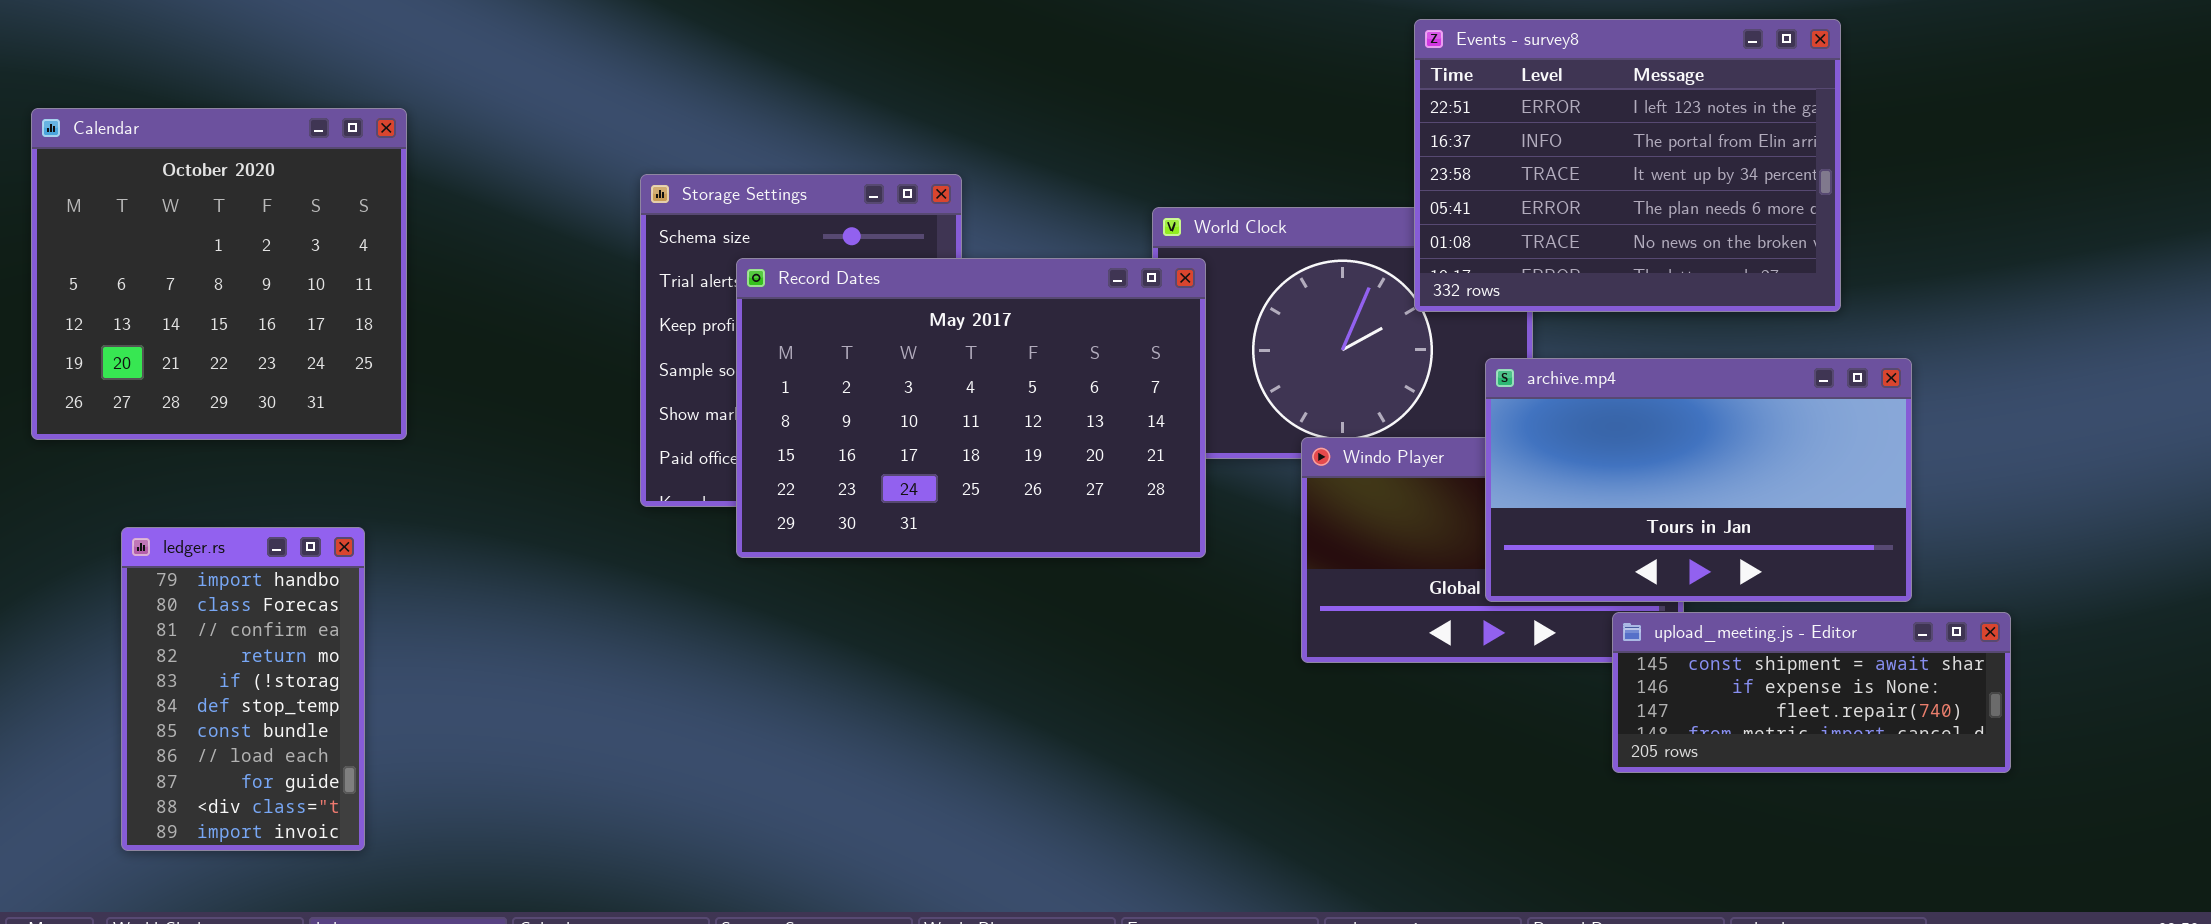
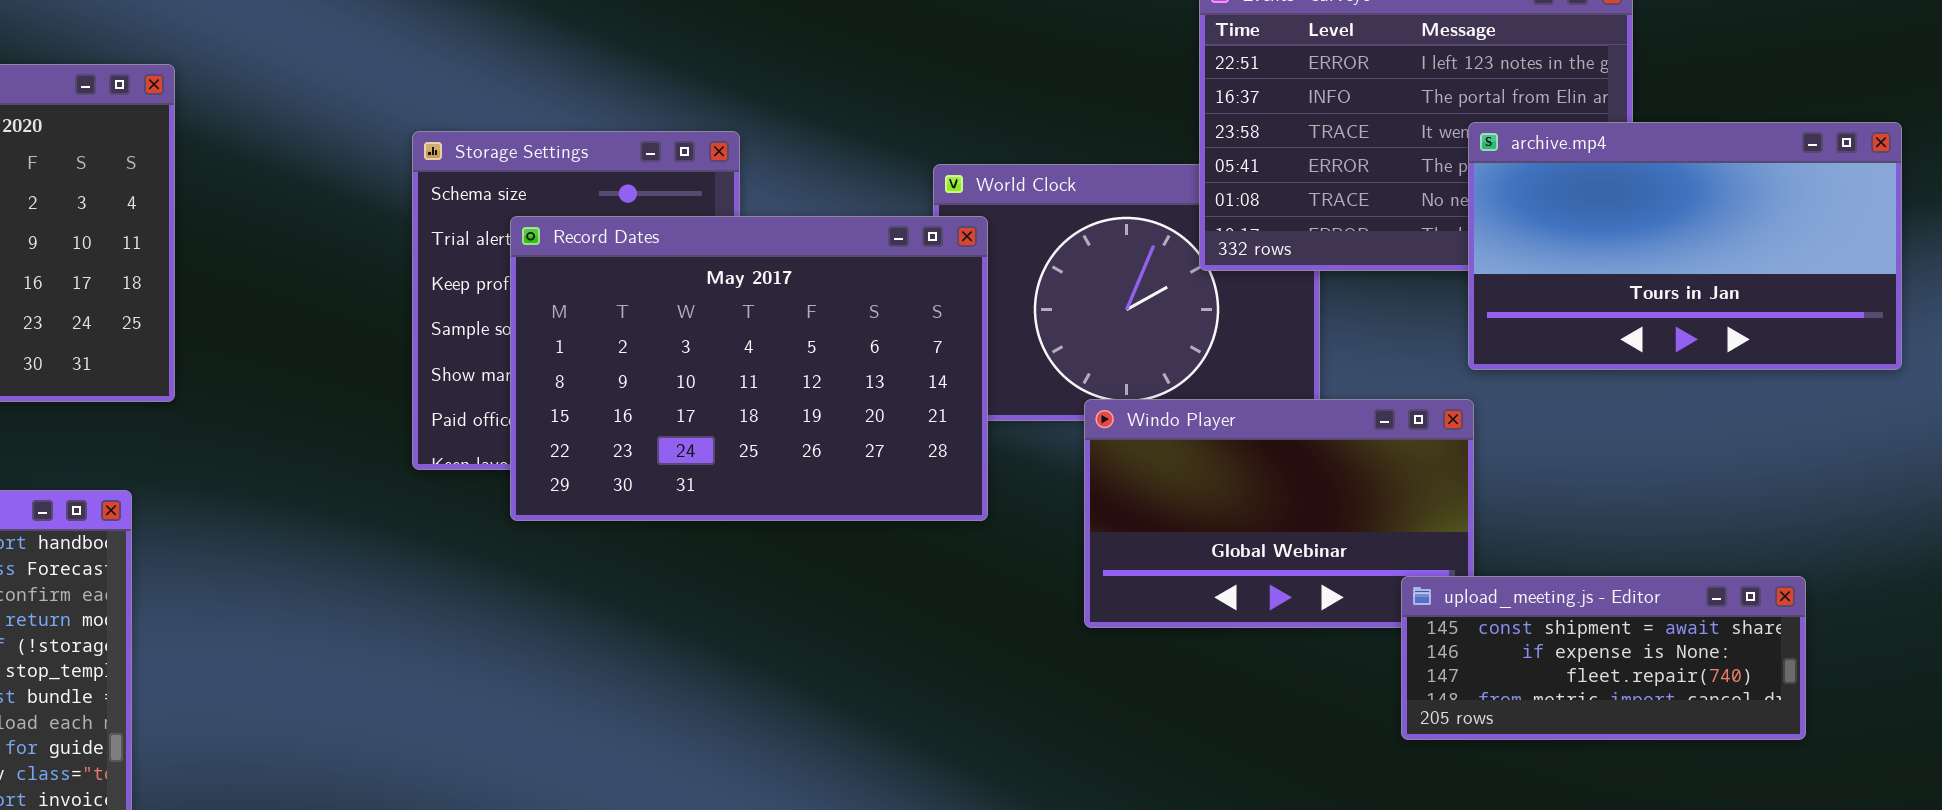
archive.mp4: [1485,358,1912,602] -> [1468,122,1902,370], moved

